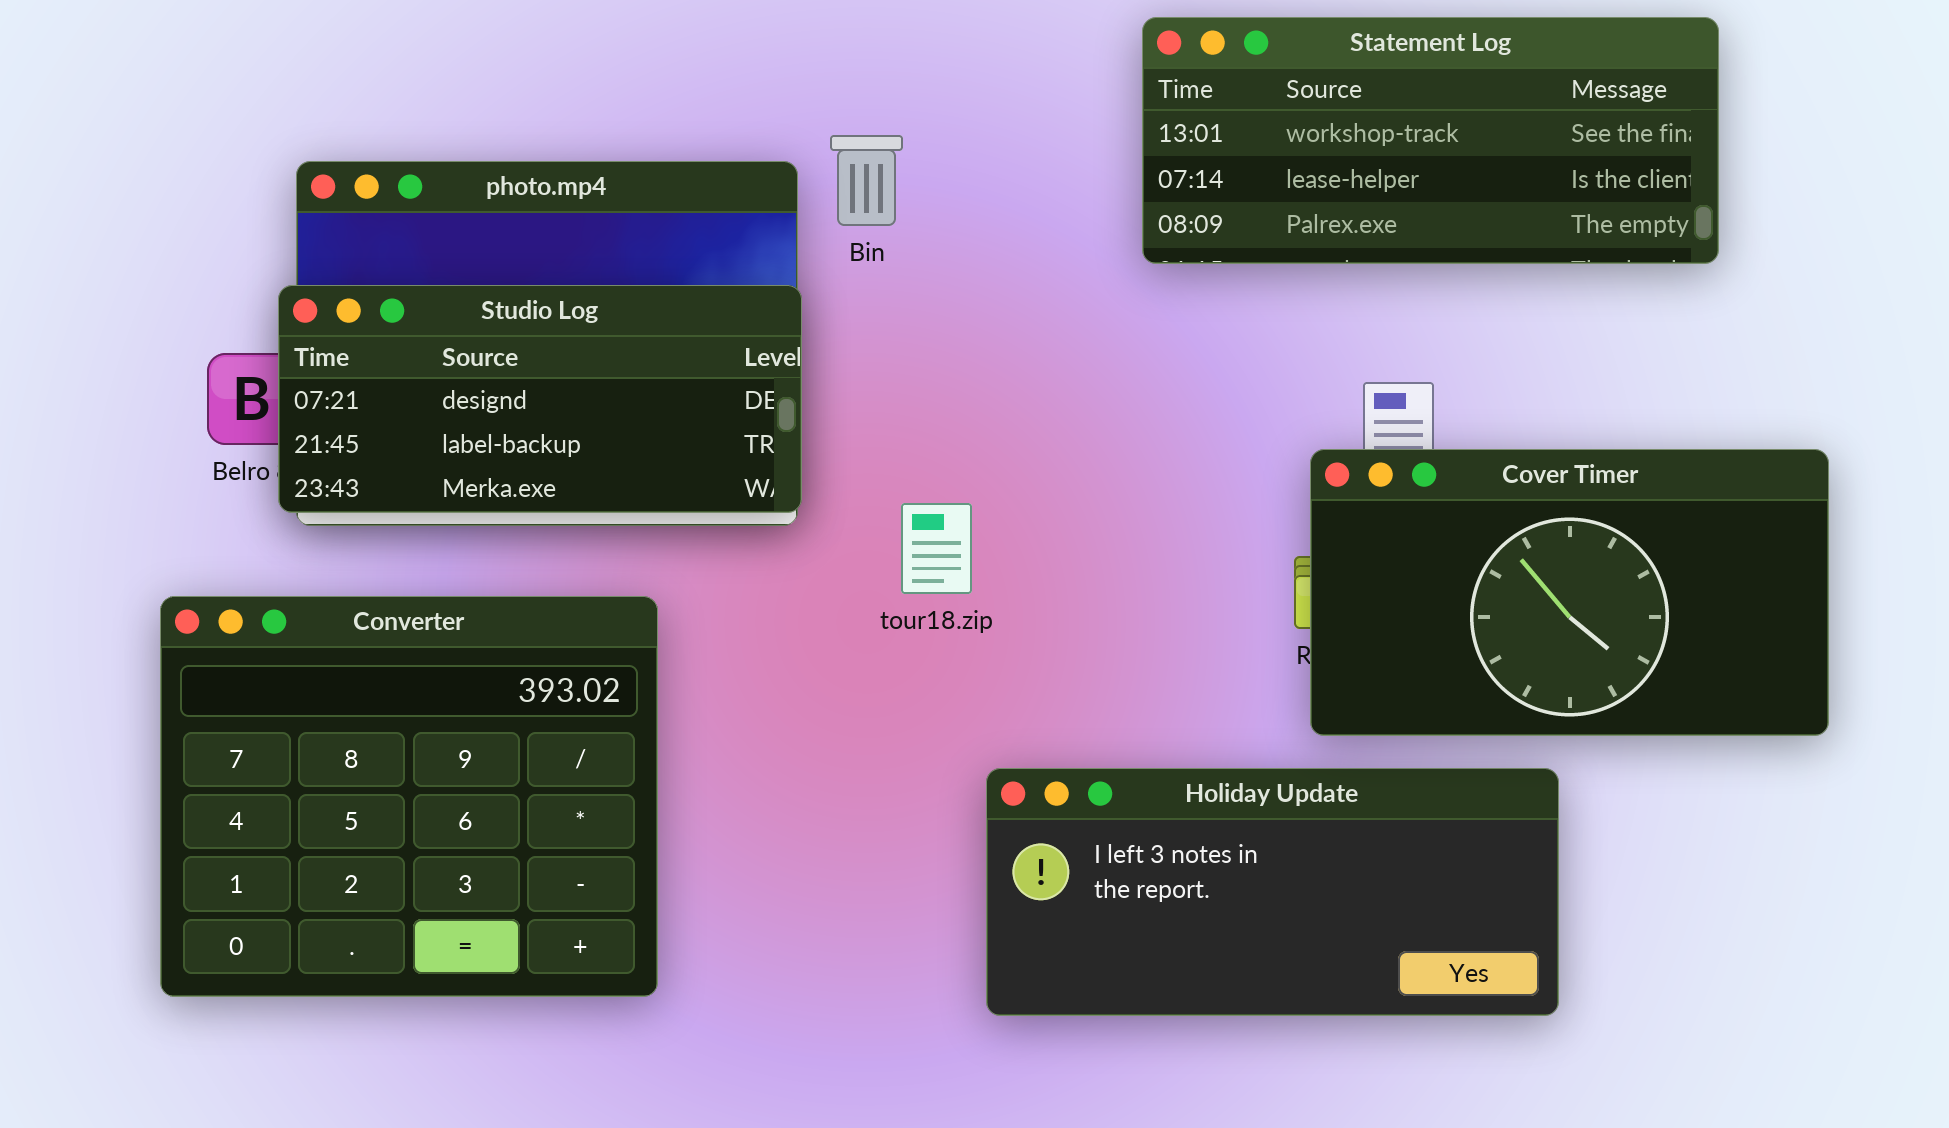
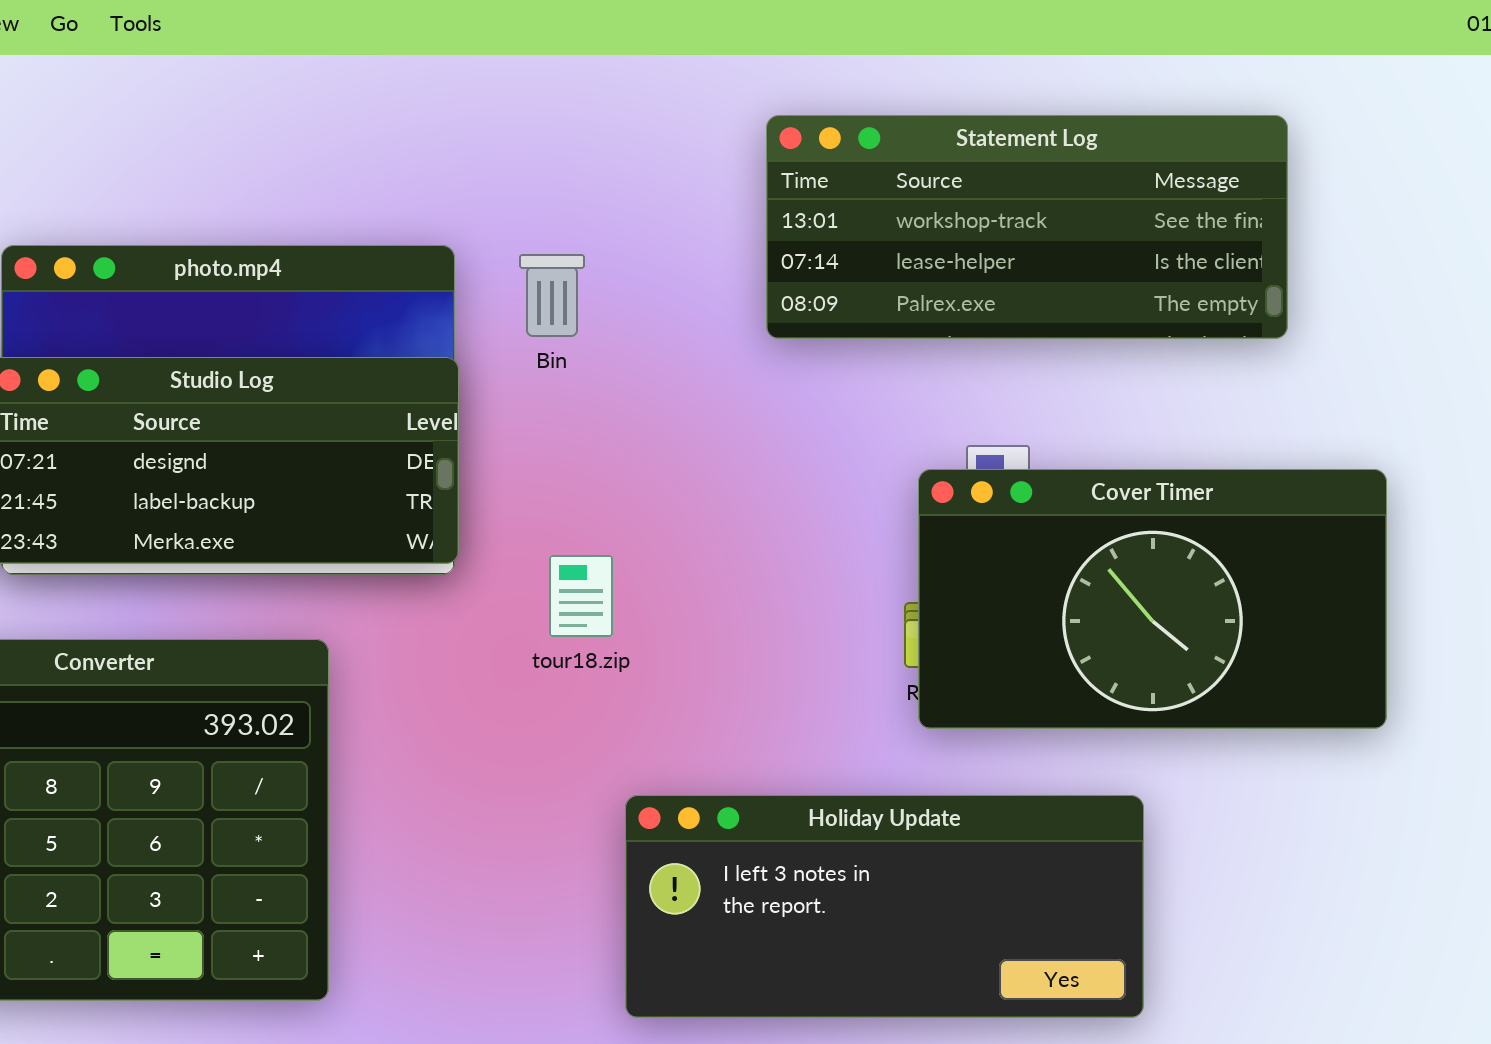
Bin: [830,135,903,226] -> [519,254,585,337], moved
Cover Timer: [1310,449,1829,736] -> [918,469,1387,729], moved

